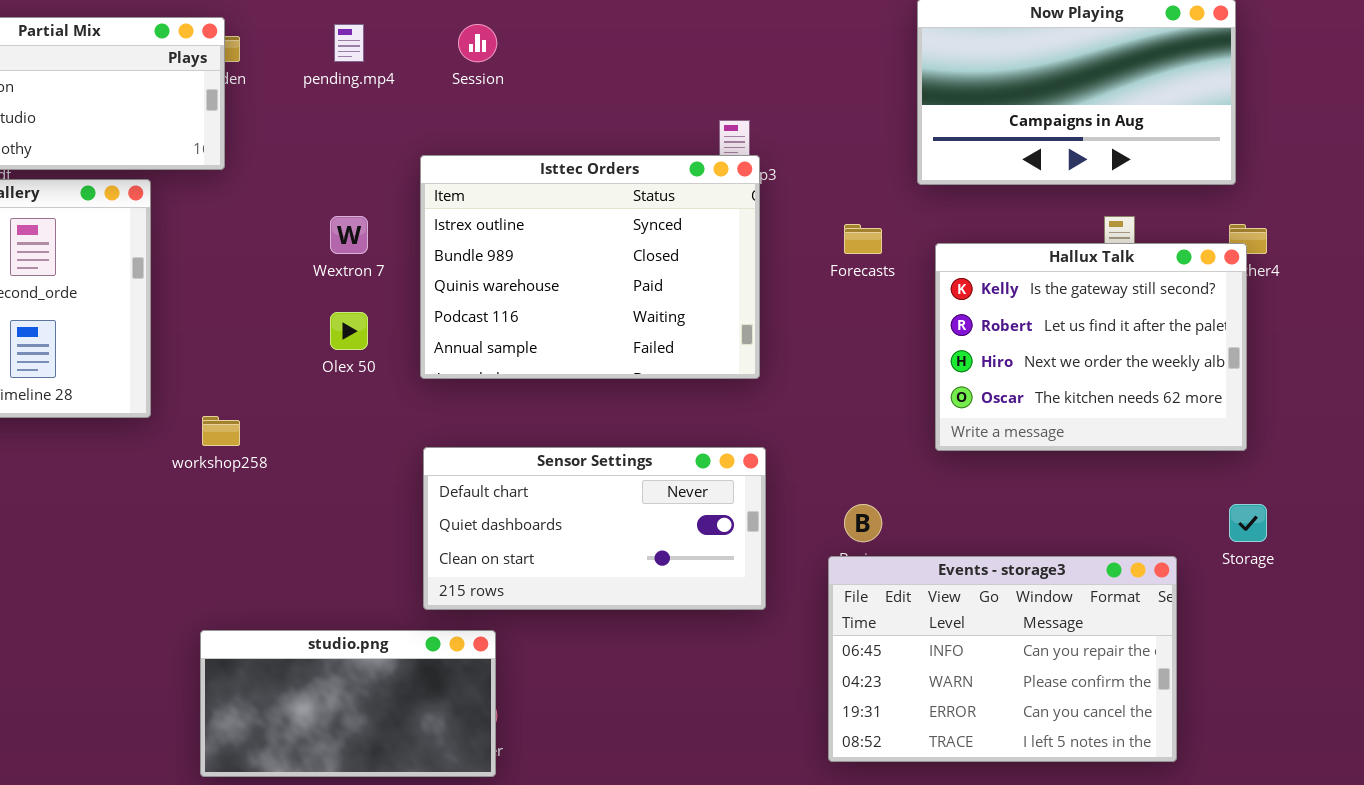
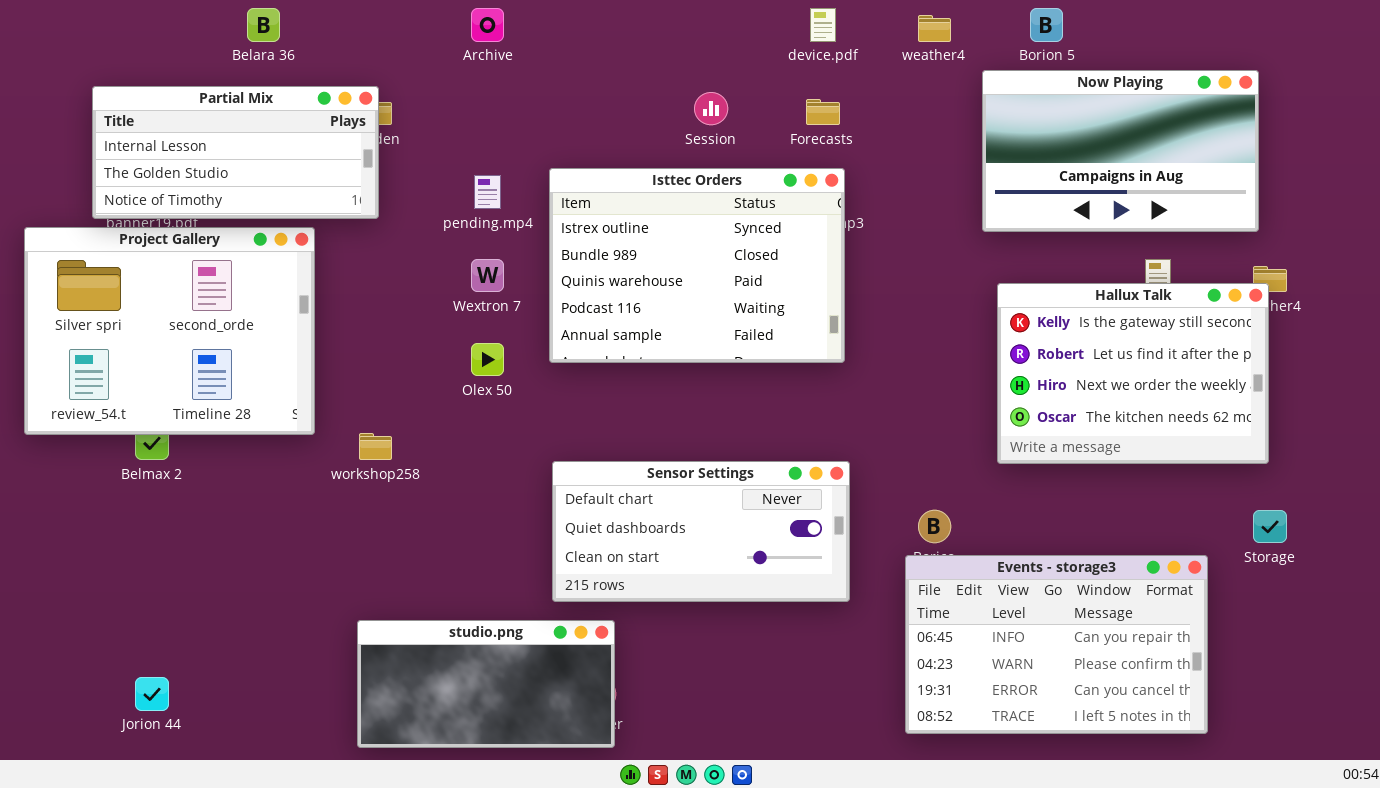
pending.mp4: [334,24,364,62] -> [474,175,501,209], moved
Session: [458,24,497,62] -> [694,92,728,125], moved
Isttec Orders: [420,155,760,379] -> [549,168,845,363], moved
Forecasts: [844,224,882,254] -> [806,99,840,125], moved

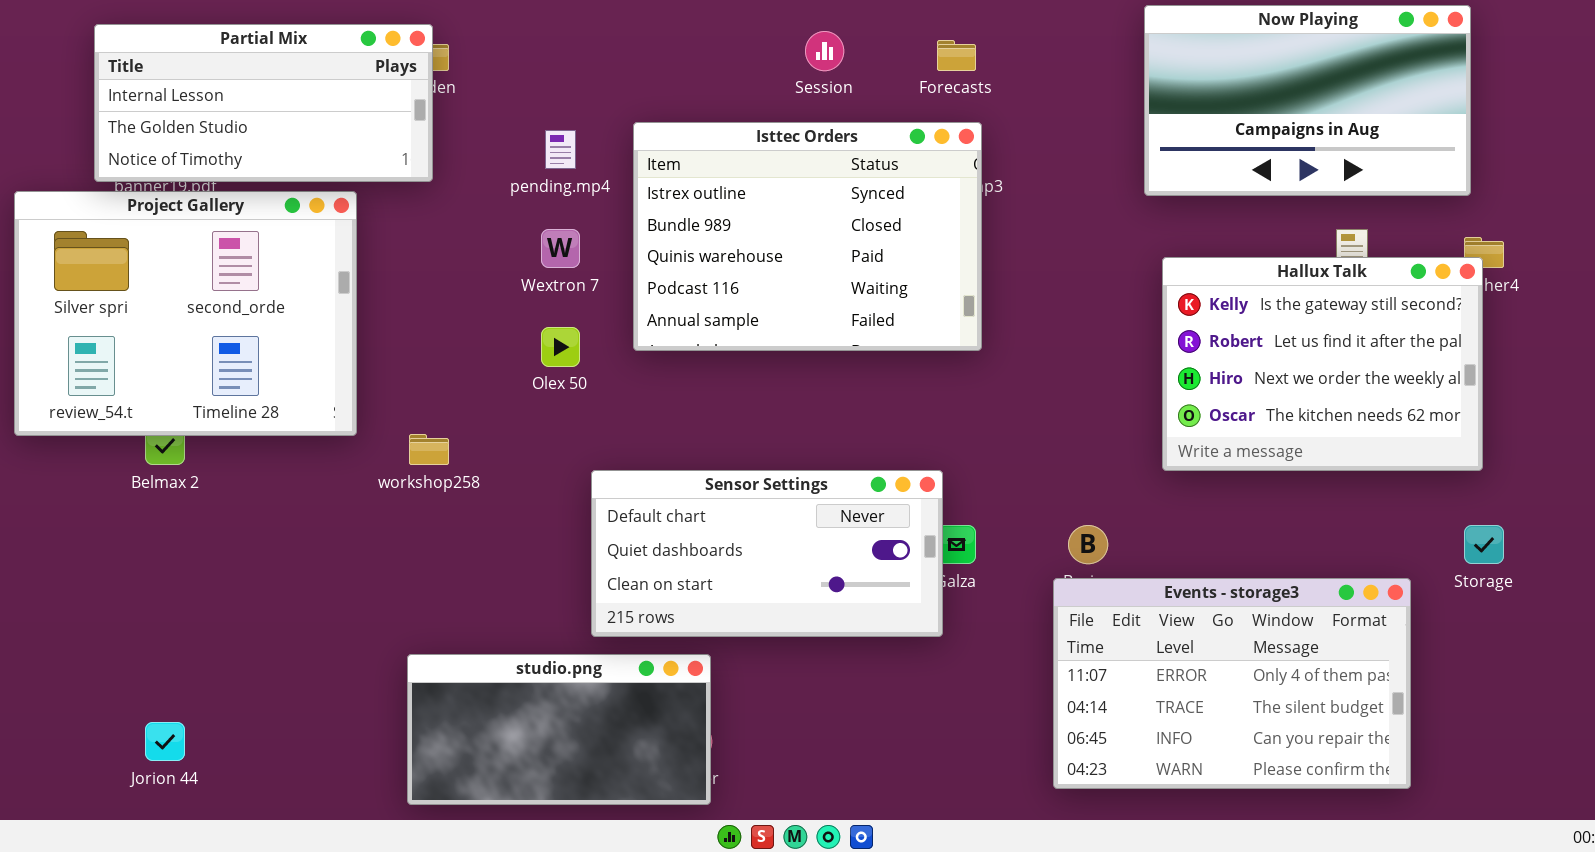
Sensor Settings: [552,461,850,602] -> [591,470,943,637], moved
Events - storage3: [905,555,1208,734] -> [1053,578,1411,789], scrolled up 2 rows

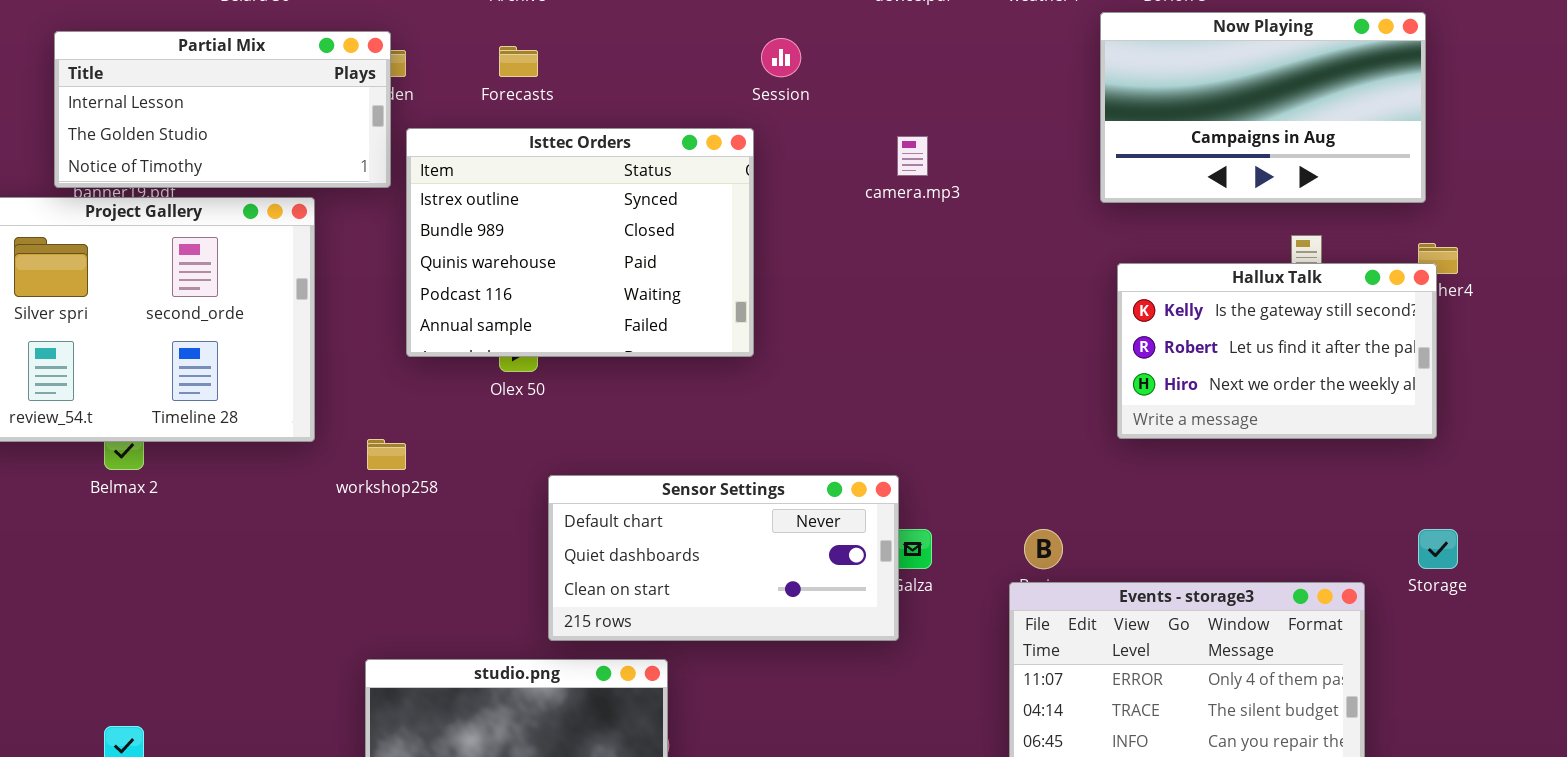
Forecasts: [937,40,976,71] -> [499,46,538,77], moved
Isttec Orders: [633,122,982,351] -> [406,128,754,357], moved
Hallux Talk: [1162,257,1483,471] -> [1117,263,1437,439], resized

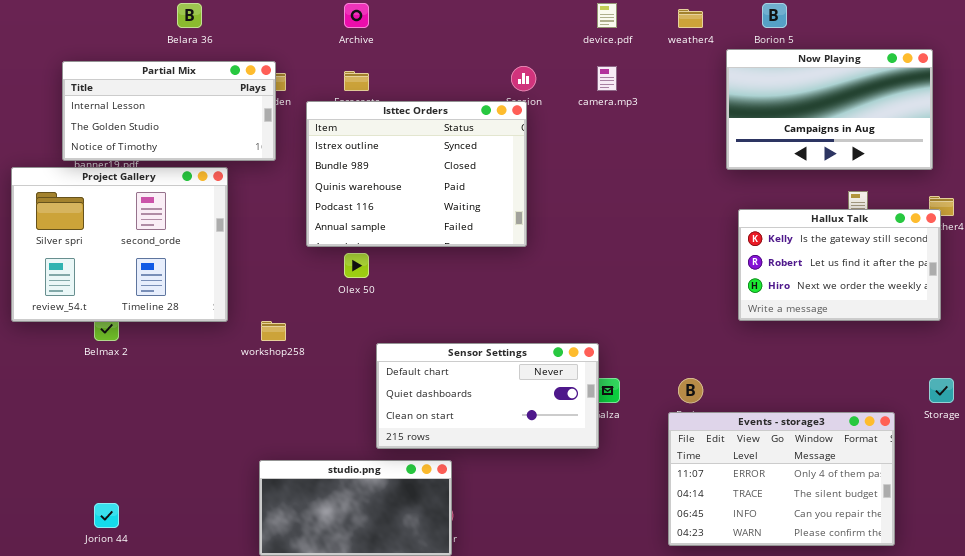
Isttec Orders: [406,128,754,357] -> [306,101,527,247], moved
camera.mp3: [897,136,928,176] -> [597,66,617,91], moved

